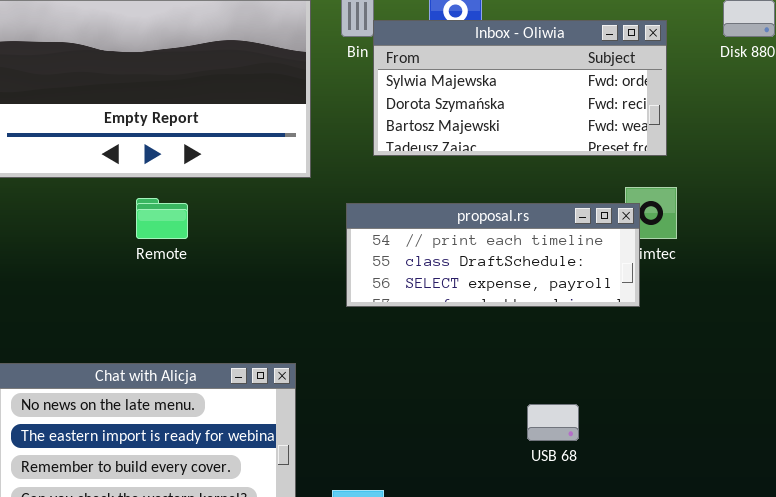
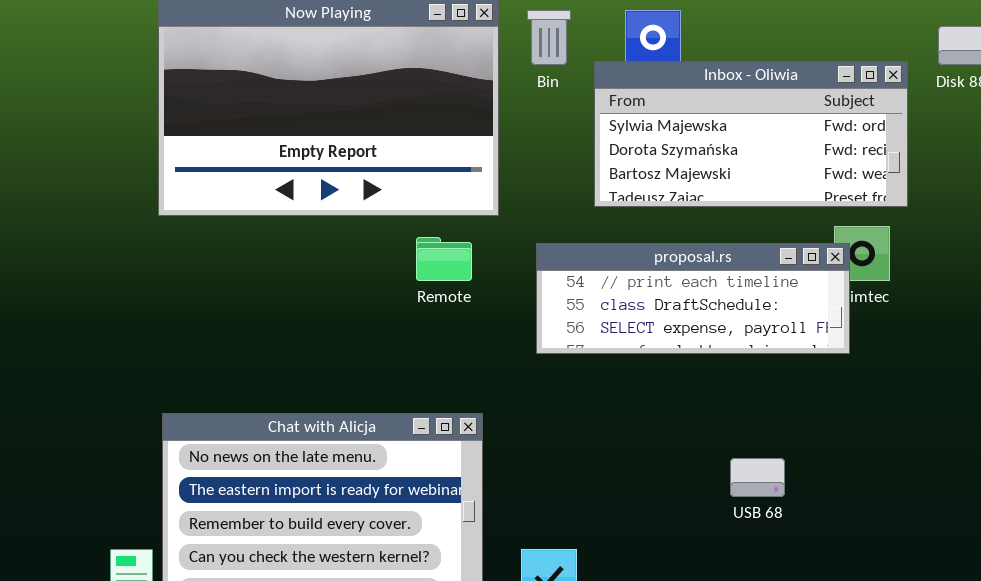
Inbox - Oliwia: [373,20,667,156] -> [594,61,908,207], moved
Remote: [136,198,188,239] -> [416,237,472,281], moved

